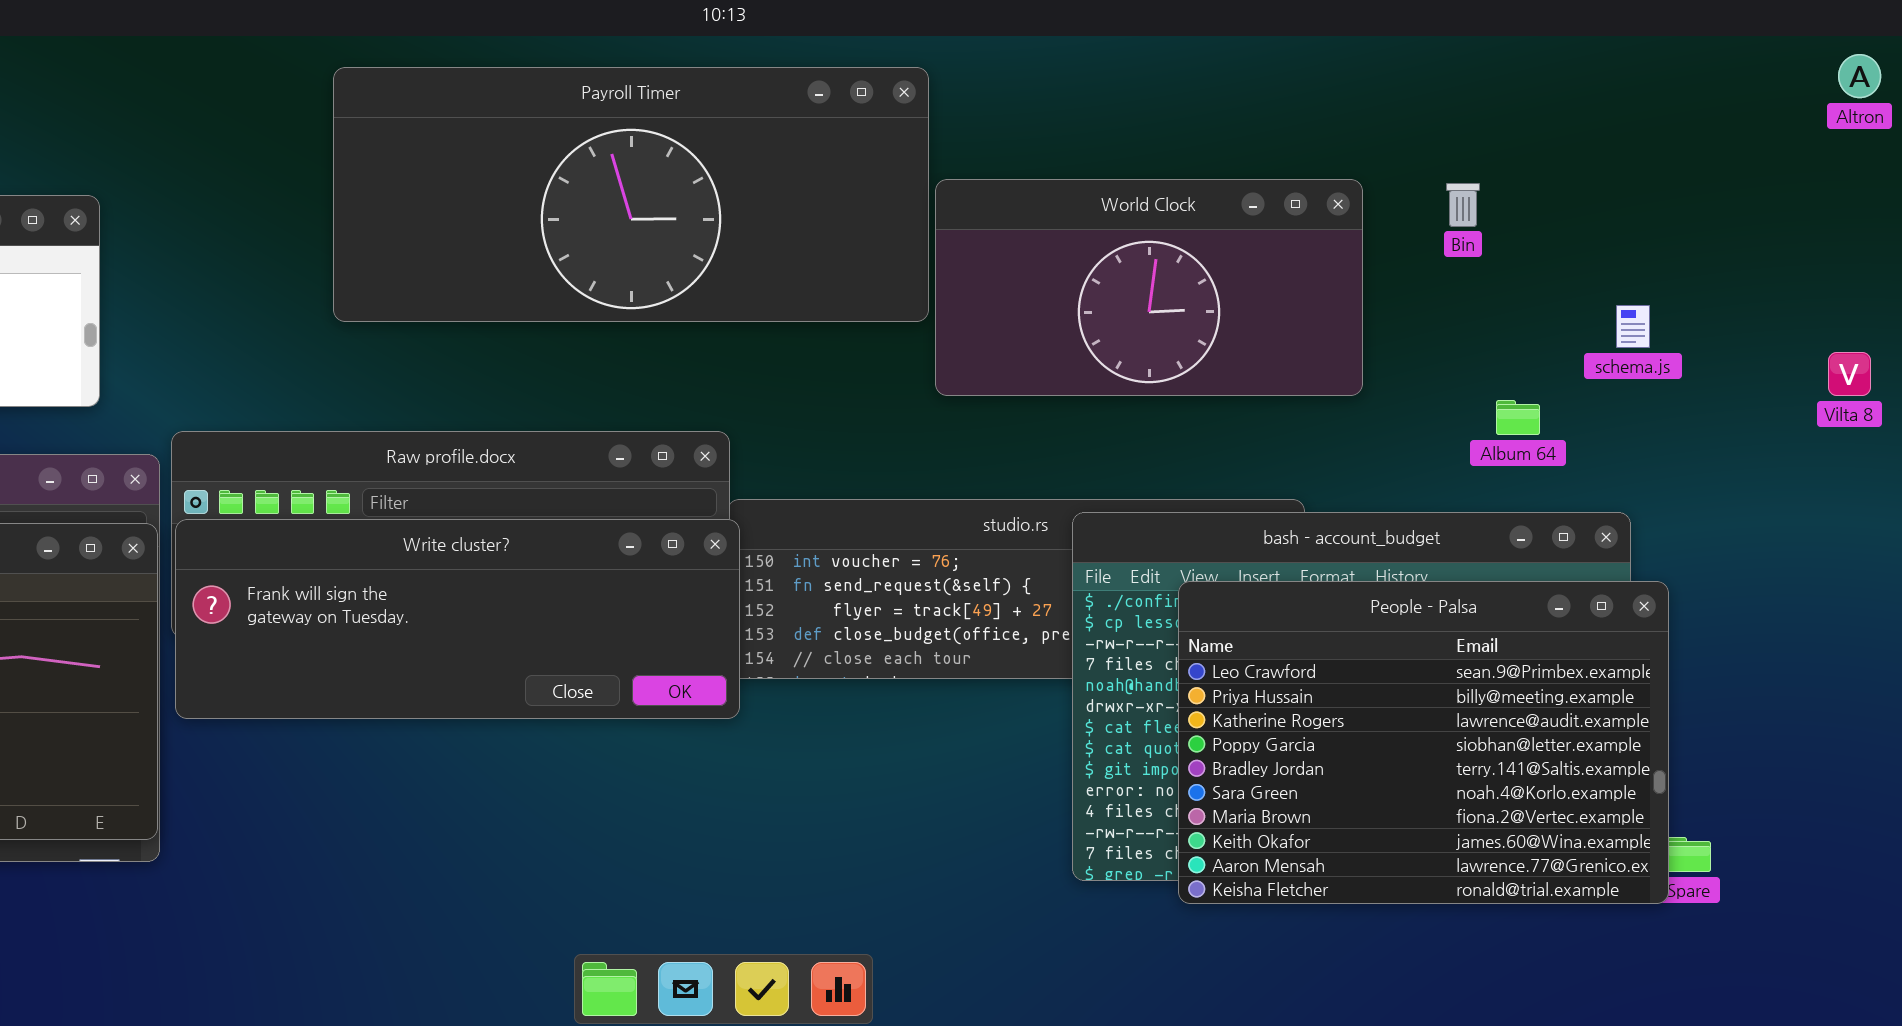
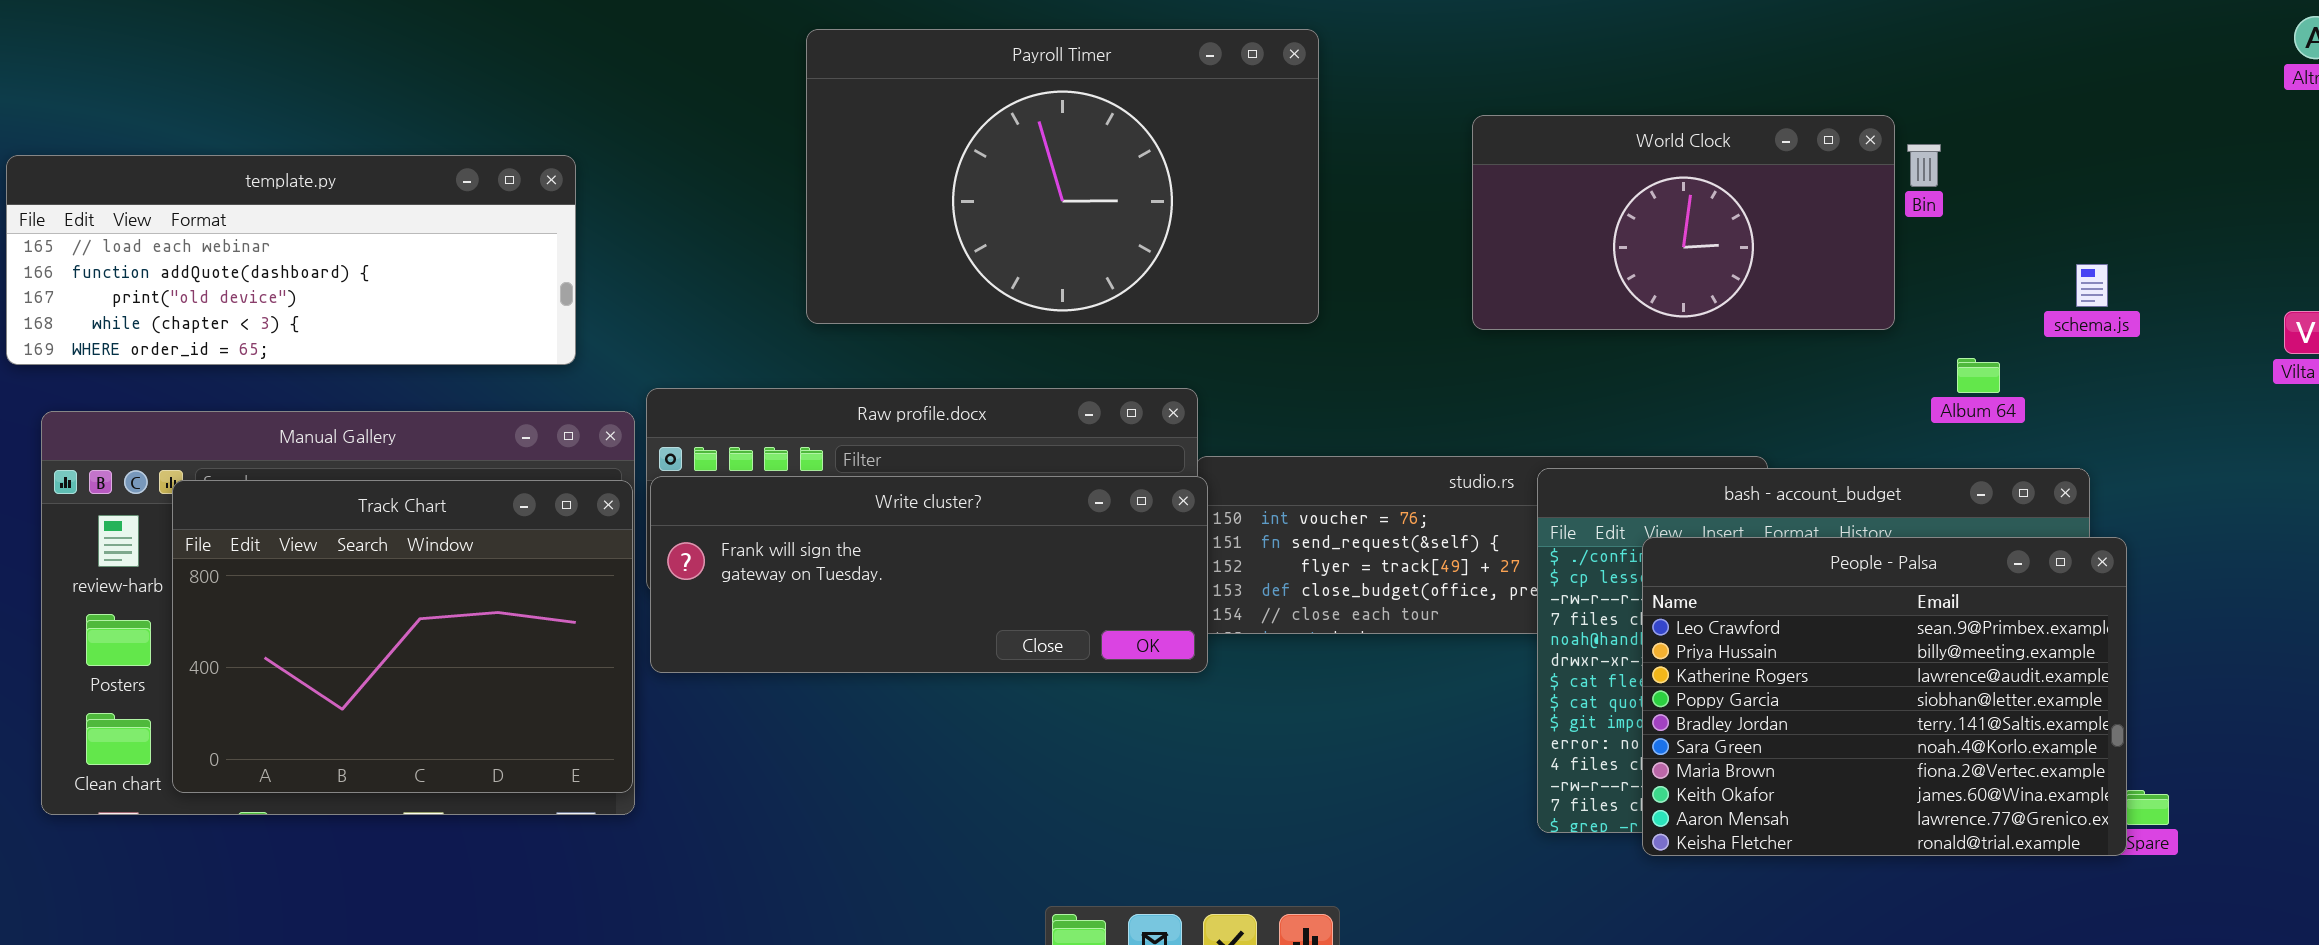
Payroll Timer: [333,67,929,322] -> [806,29,1319,324], resized
World Clock: [935,179,1363,396] -> [1472,115,1895,330], moved

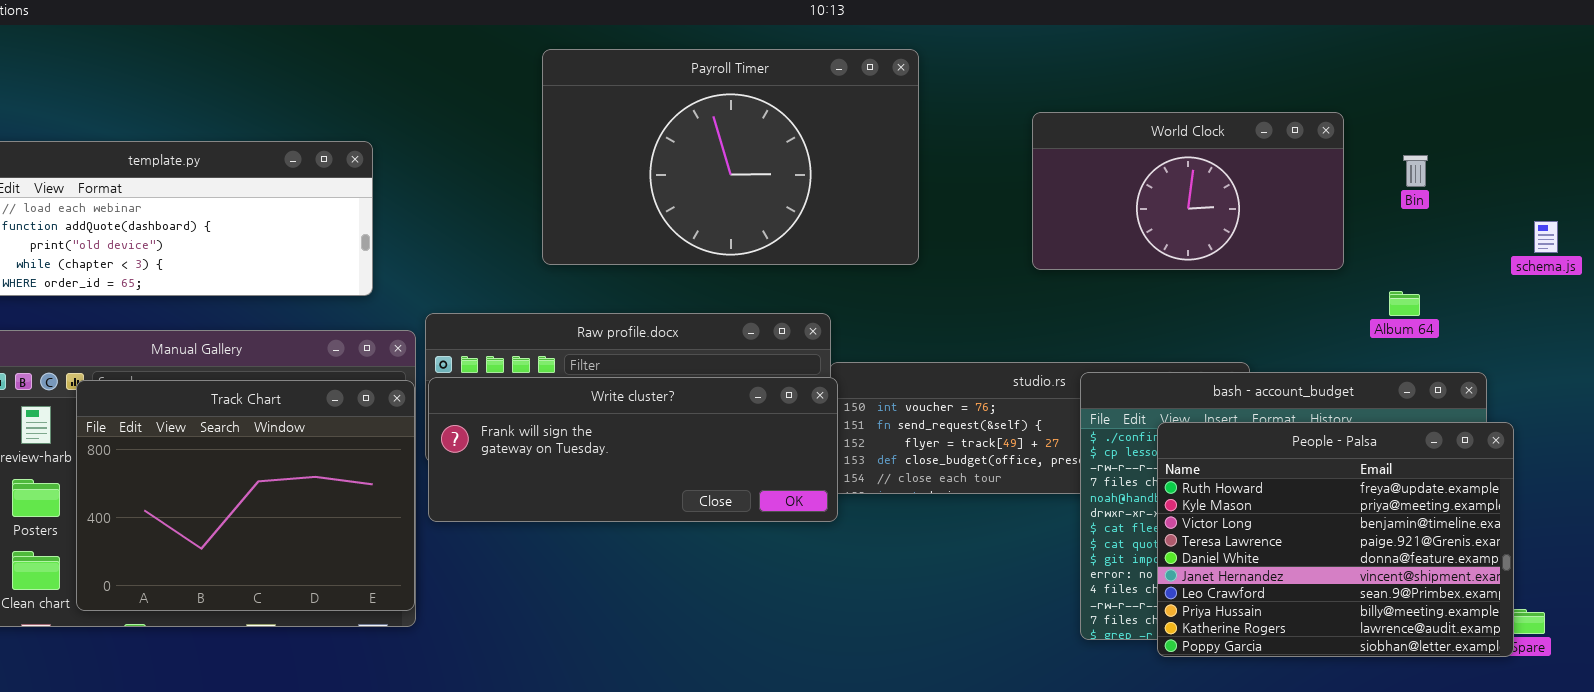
Bin: [1907,144,1941,187] -> [1403,155,1428,187], moved
schema.js: [2076,264,2108,307] -> [1534,221,1558,253], moved
People - Palsa: [1642,537,2127,856] -> [1157,422,1514,657], scrolled up 6 rows

